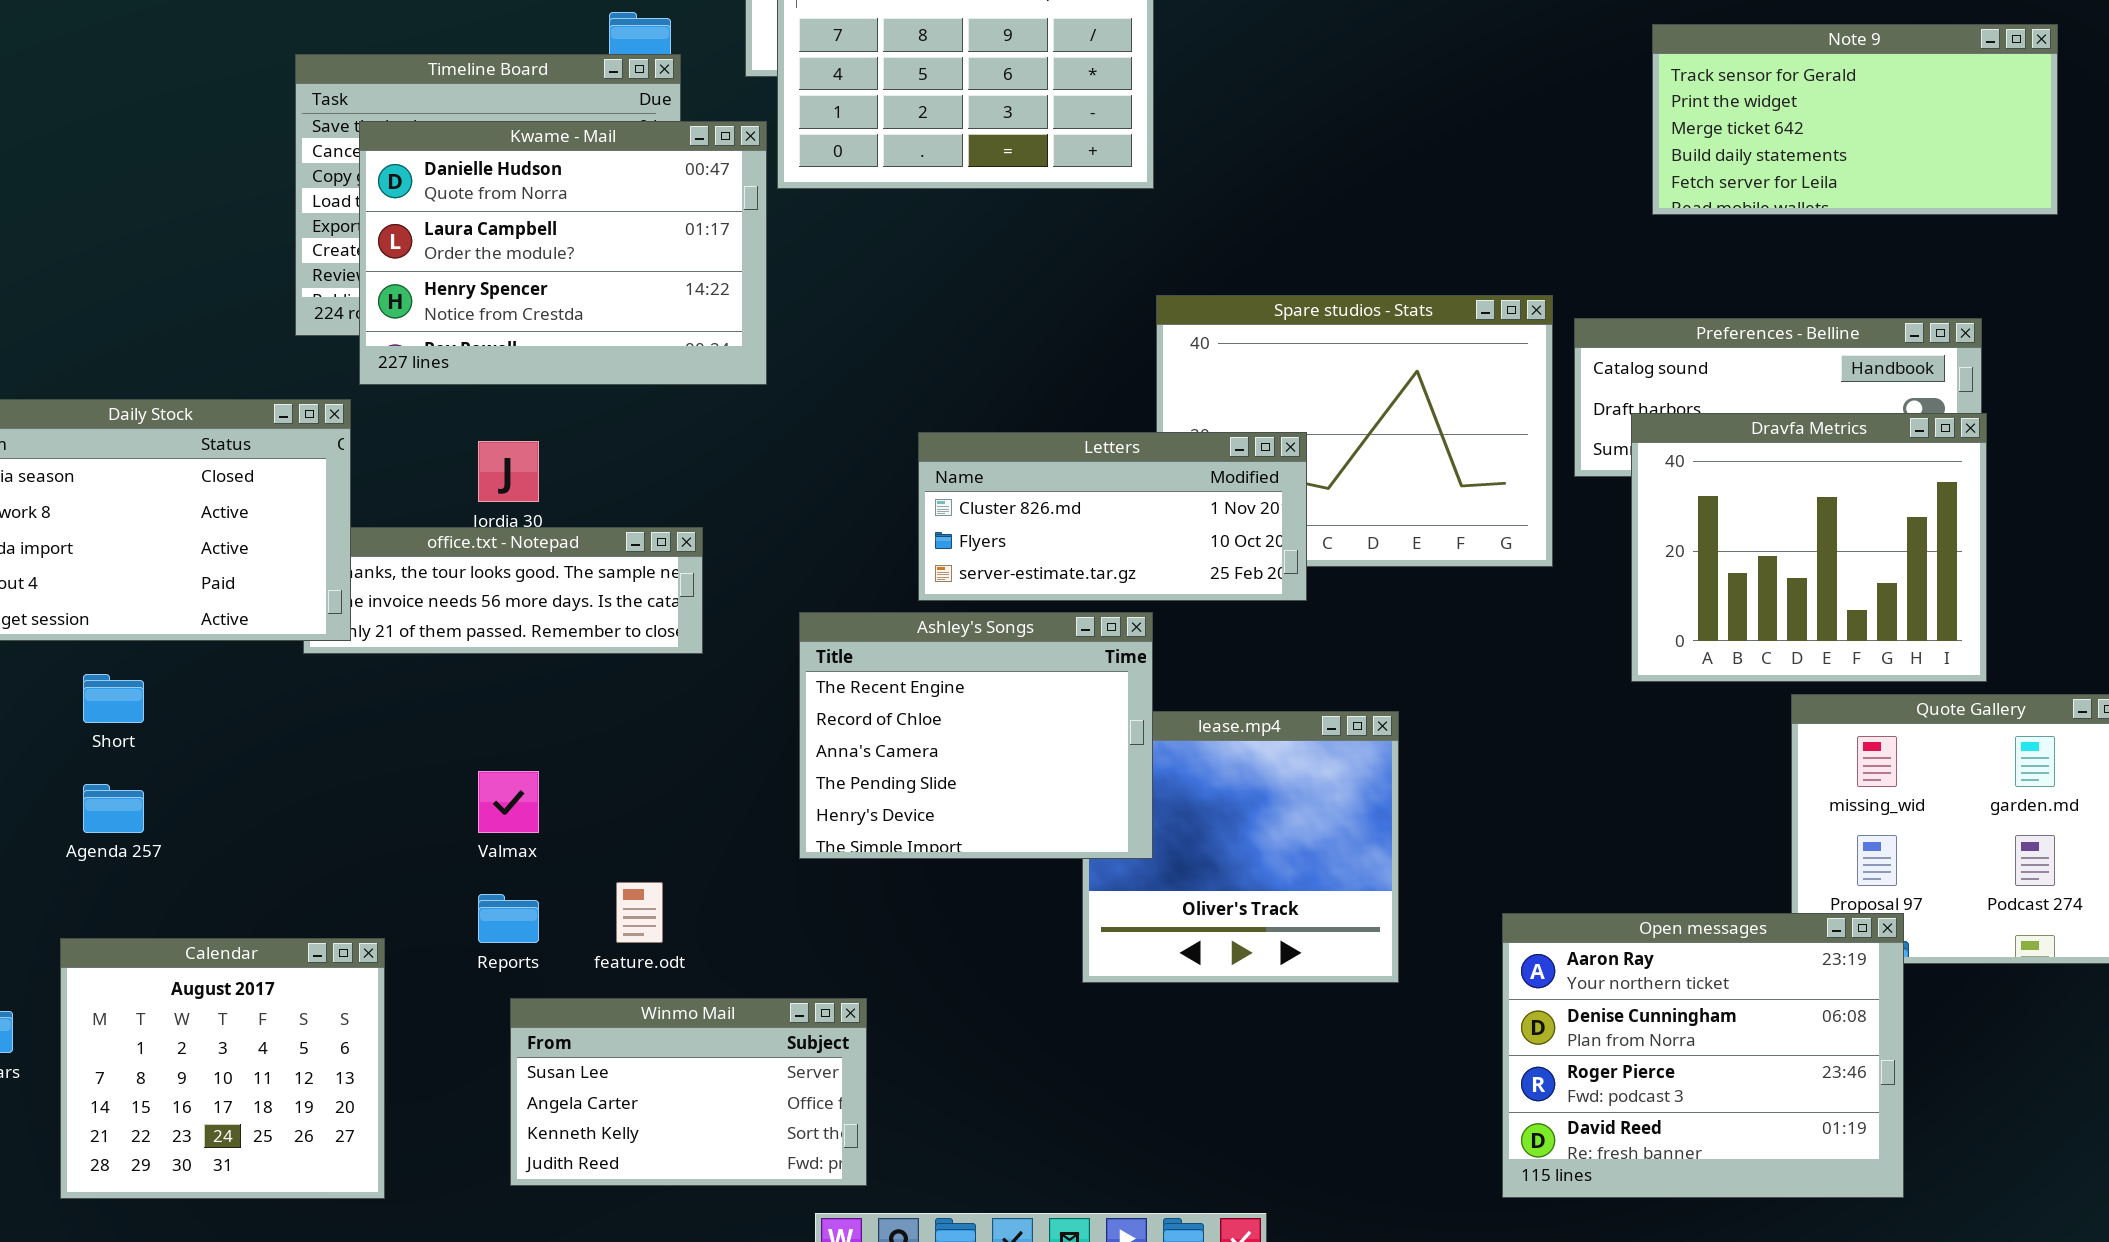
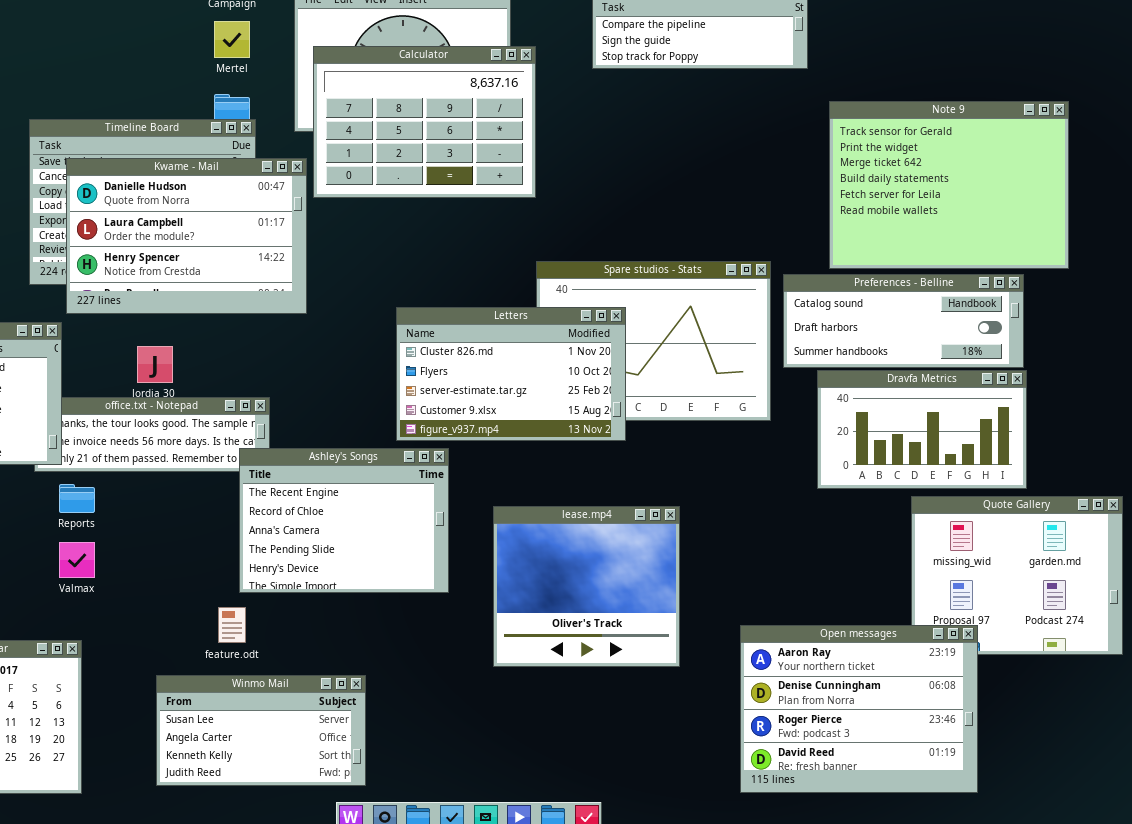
Note 9: [1652,24,2058,215] -> [829,101,1069,269], resized
Dravfa Metrics: [1631,413,1987,682] -> [817,370,1027,489], resized
Letters: [918,432,1307,601] -> [396,307,626,441], resized
Ashley's Songs: [799,612,1153,859] -> [239,448,449,593], moved
Valmax: [478,771,539,833] -> [59,542,95,578], moved
Reports: [478,894,539,943] -> [59,484,95,513], moved

